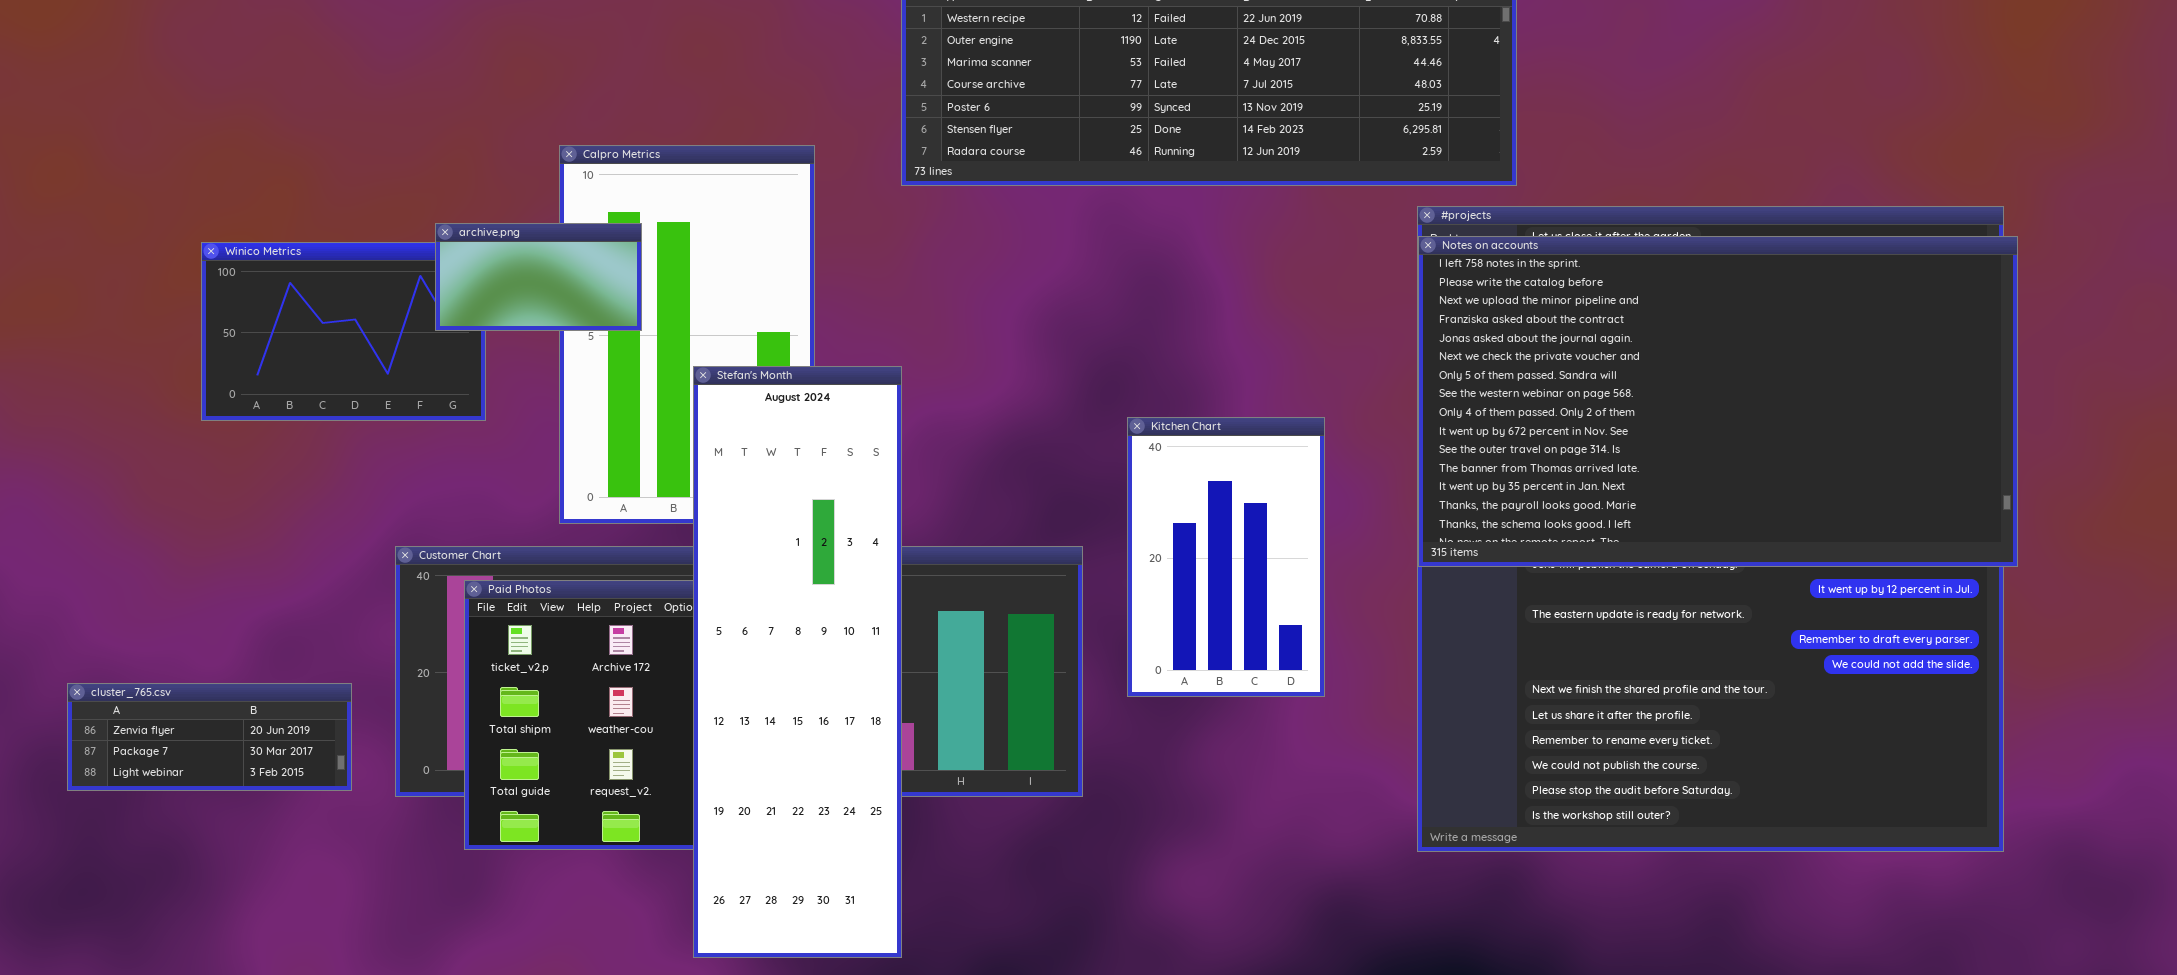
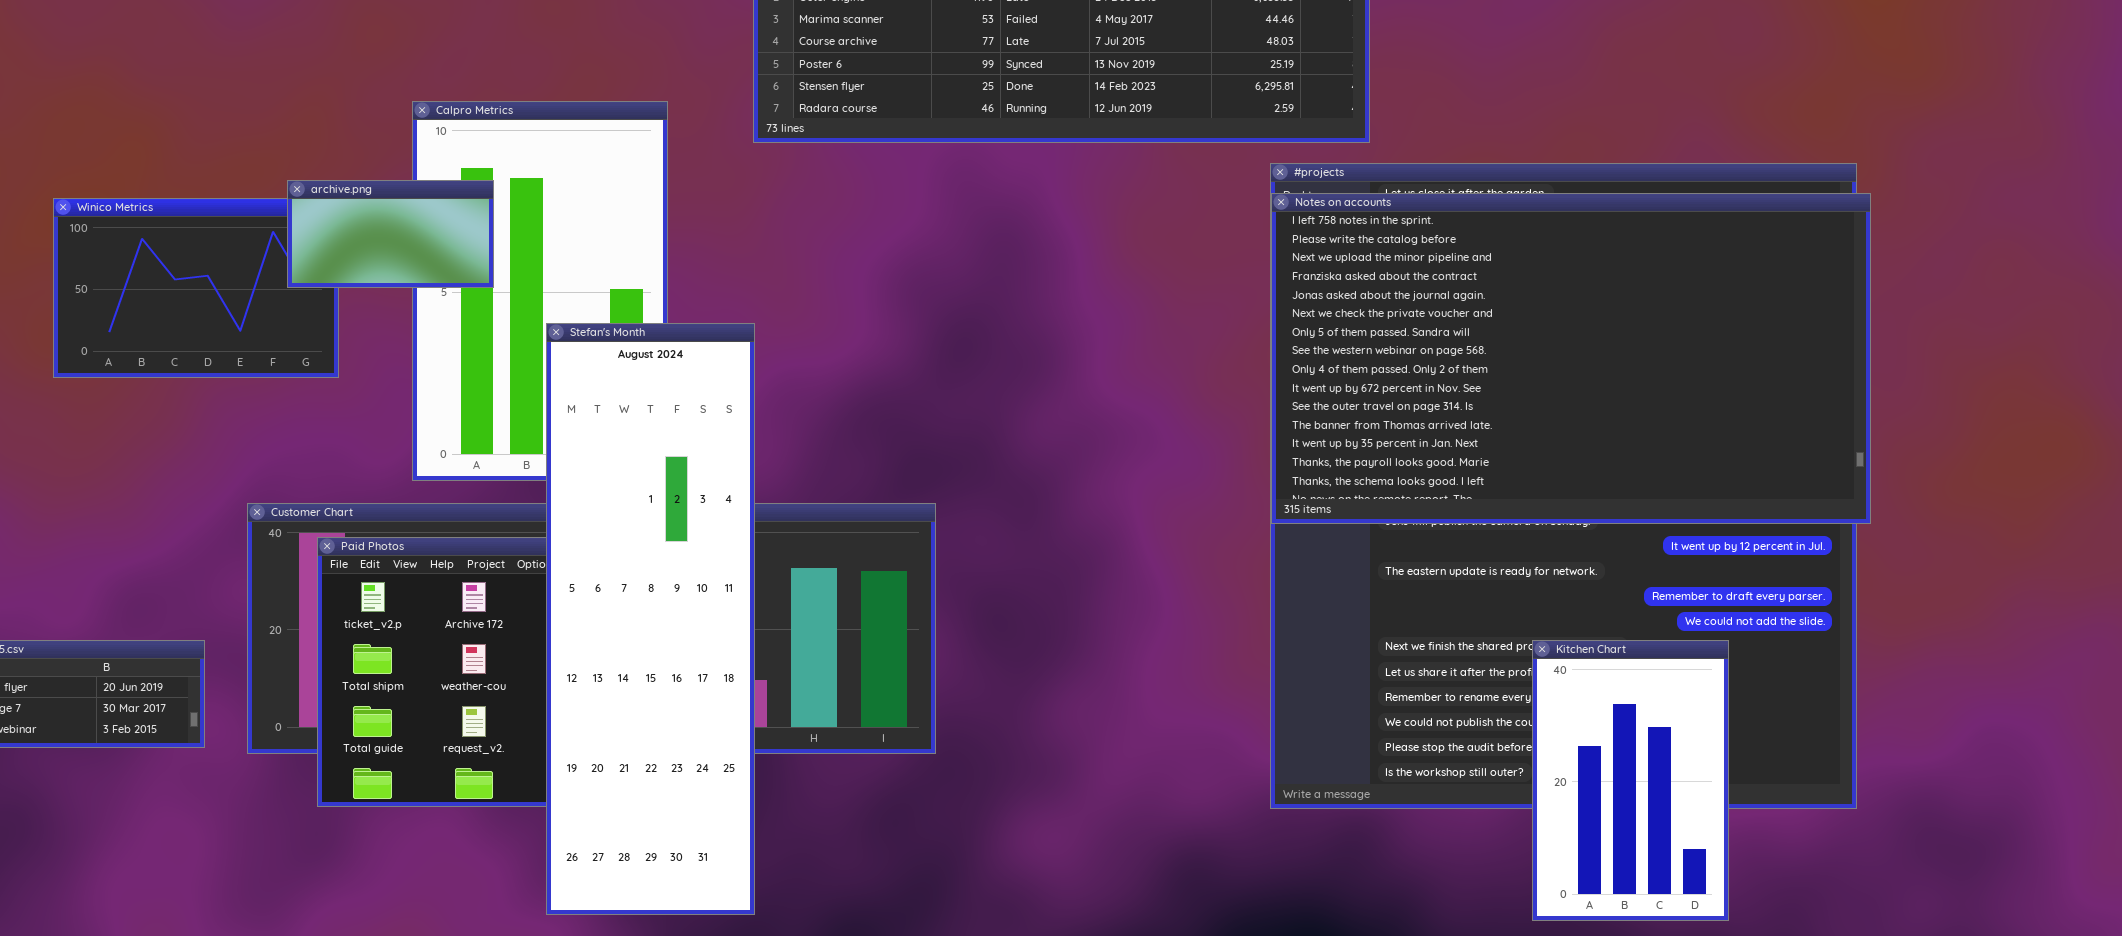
Kitchen Chart: [1127,417,1325,697] -> [1532,640,1729,921], moved

